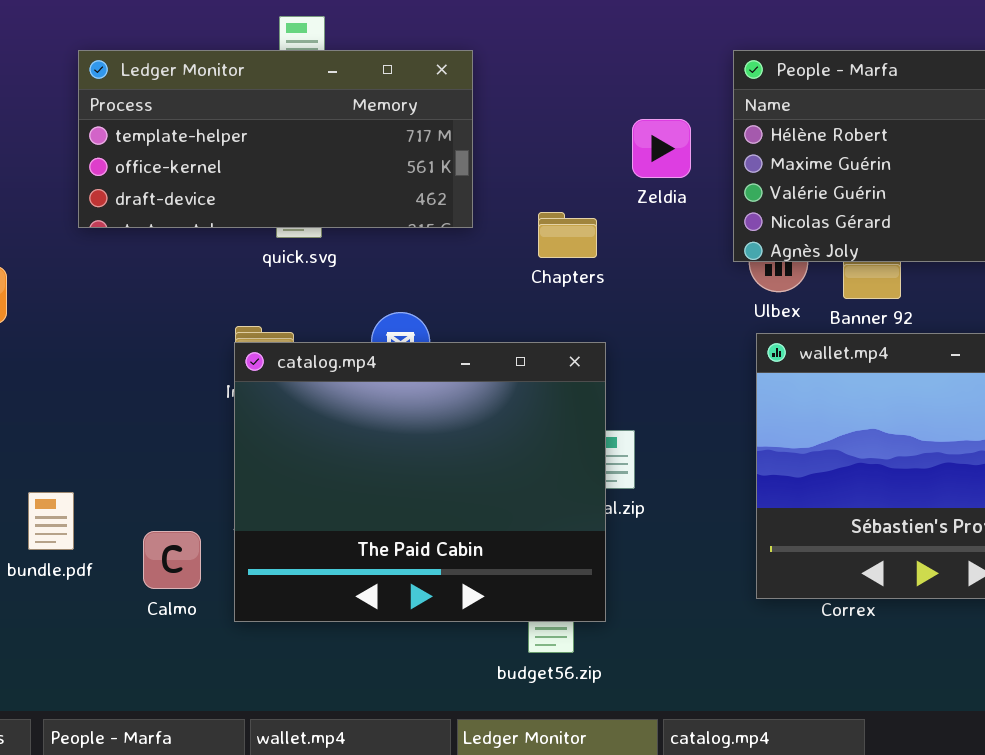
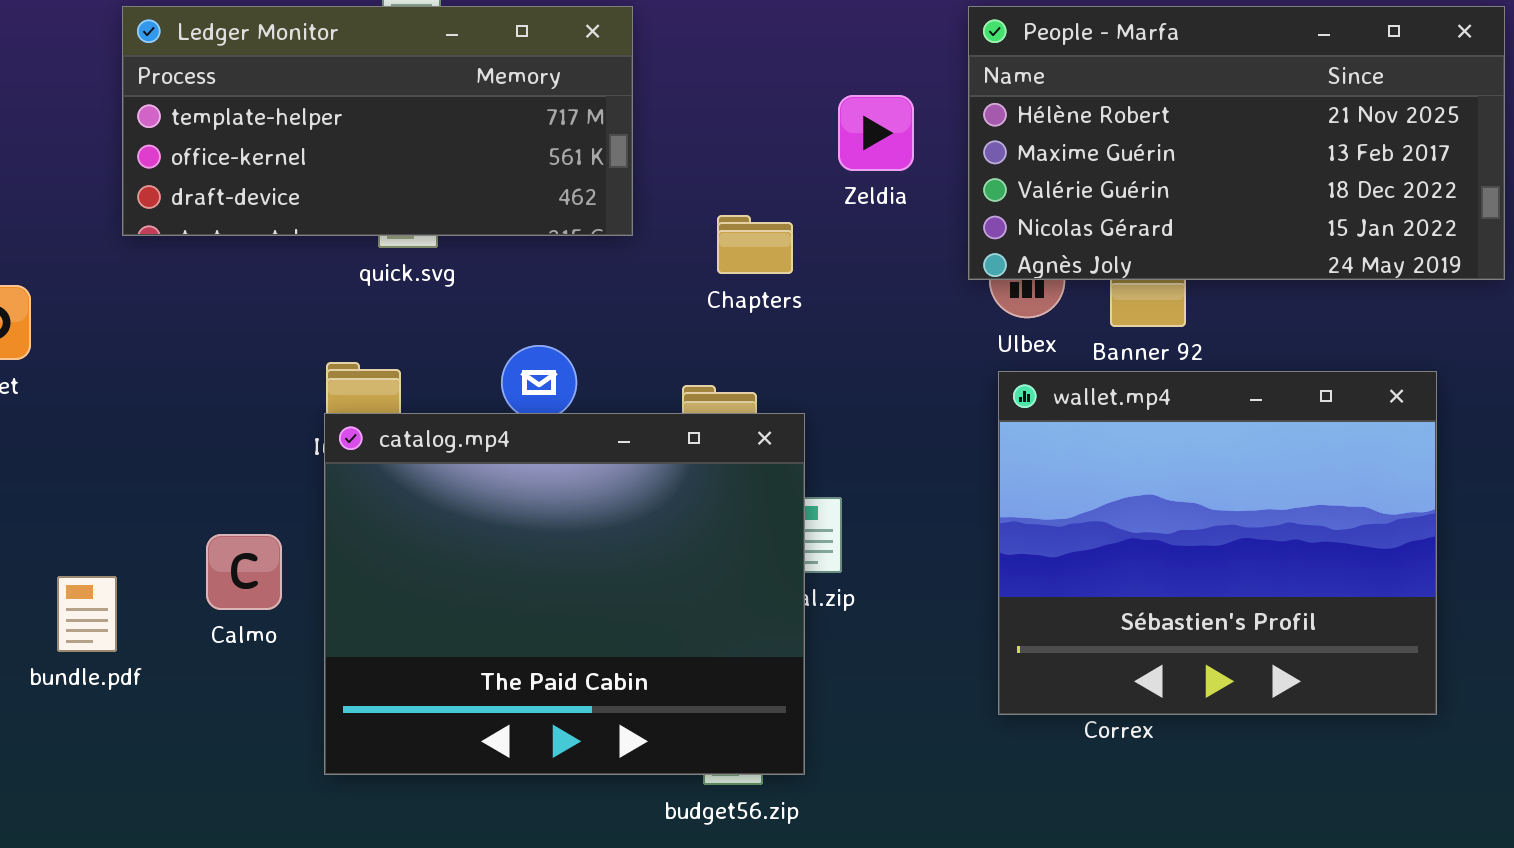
catalog.mp4: [234,342,606,622] -> [324,413,805,775], moved
Calmo: [143,531,201,589] -> [206,534,282,610], moved

